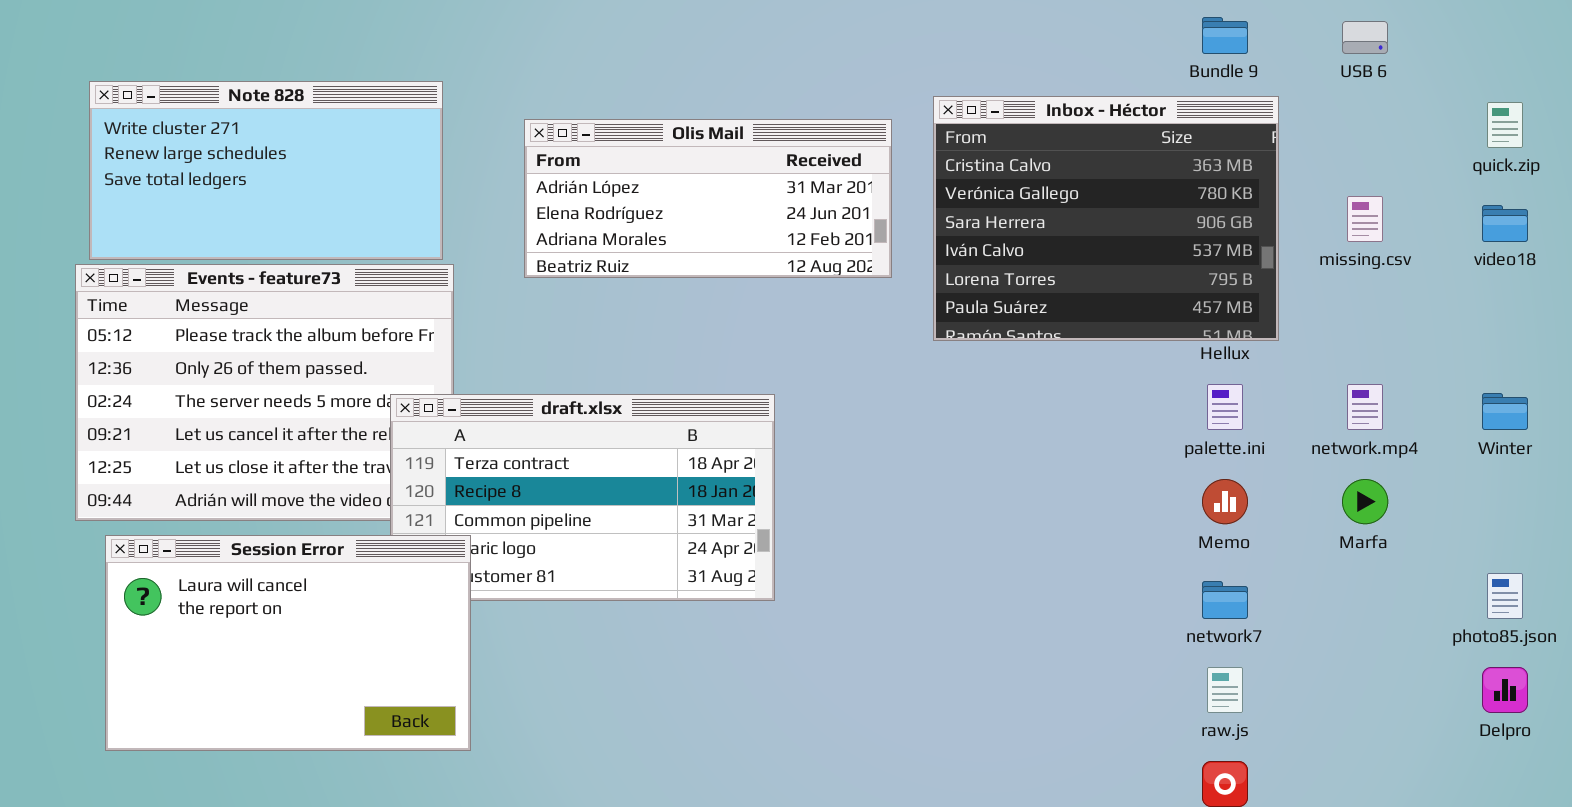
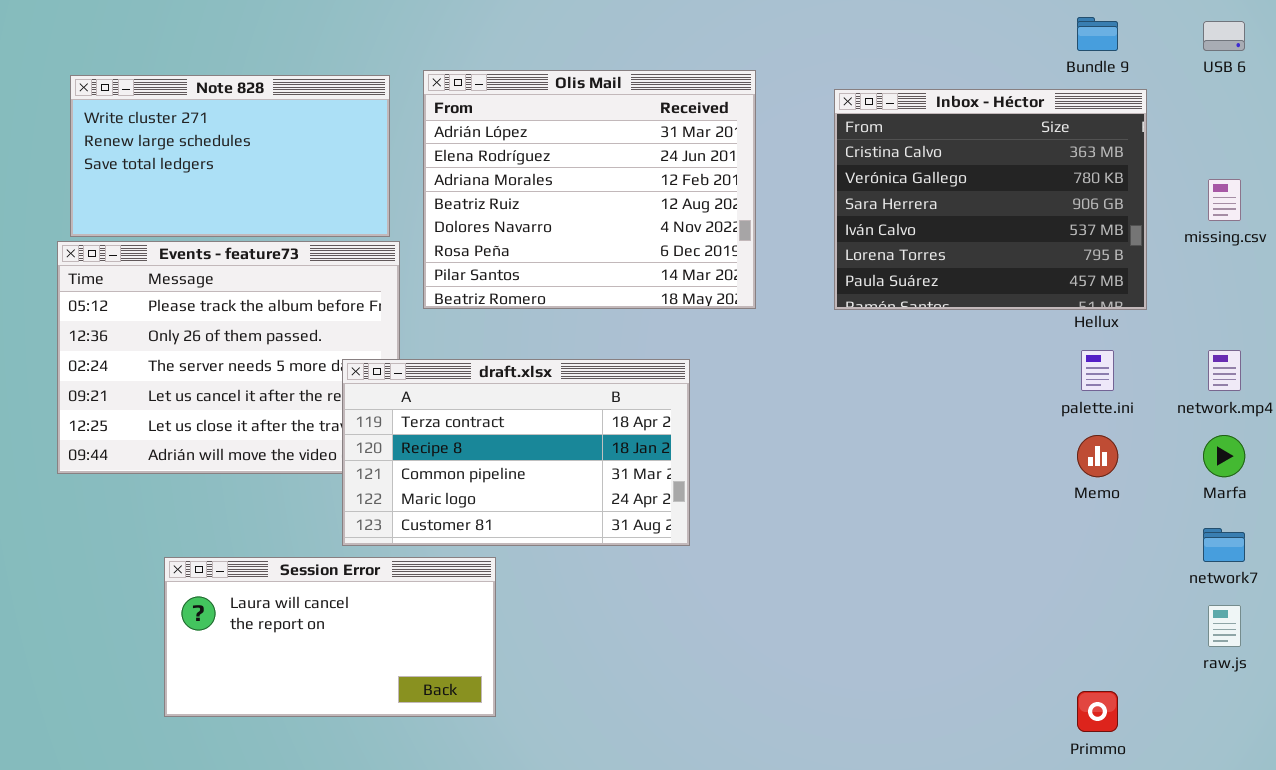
Olis Mail: [524,119,892,278] -> [423,70,756,309], moved, resized
Session Error: [105,535,471,751] -> [164,557,496,717], moved, resized
network7: [1202,581,1248,619] -> [1203,528,1245,562], moved
raw.js: [1207,667,1243,713] -> [1208,605,1241,647], moved

